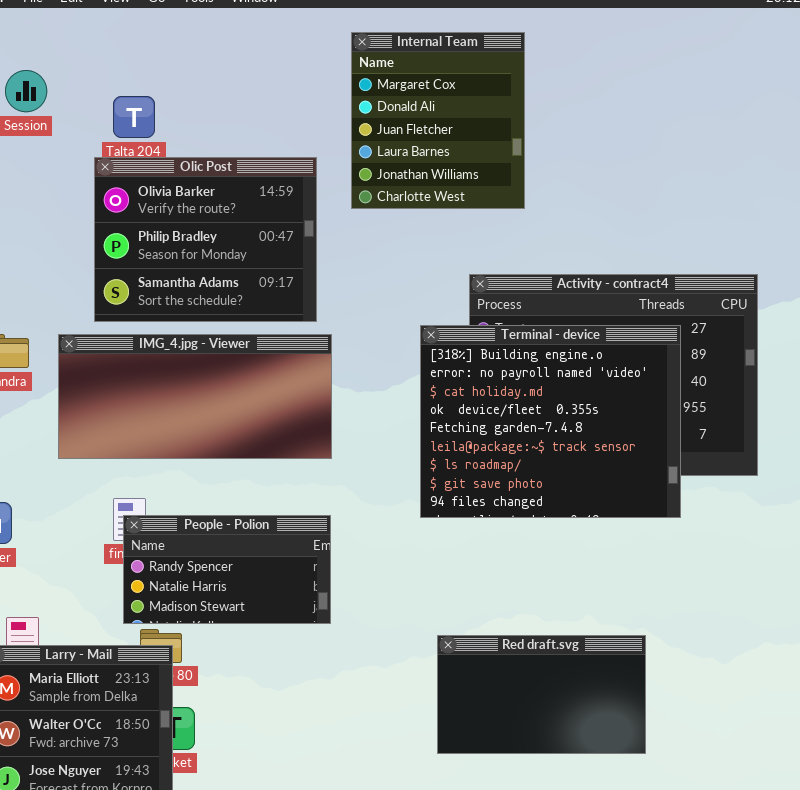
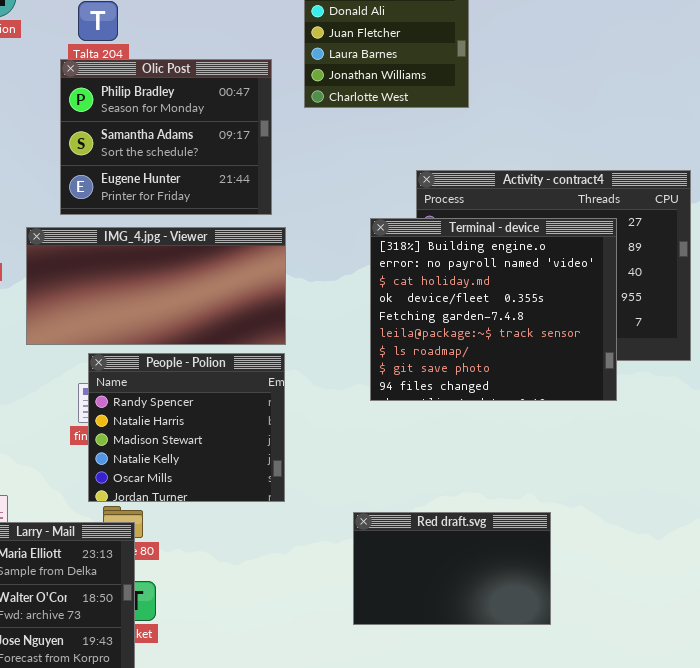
Olic Post: [94,157,317,322] -> [60,59,272,215], scrolled down 1 row
People - Polion: [123,515,331,624] -> [88,353,285,502], resized
Red draft.svg: [437,635,646,754] -> [353,512,551,625], moved

